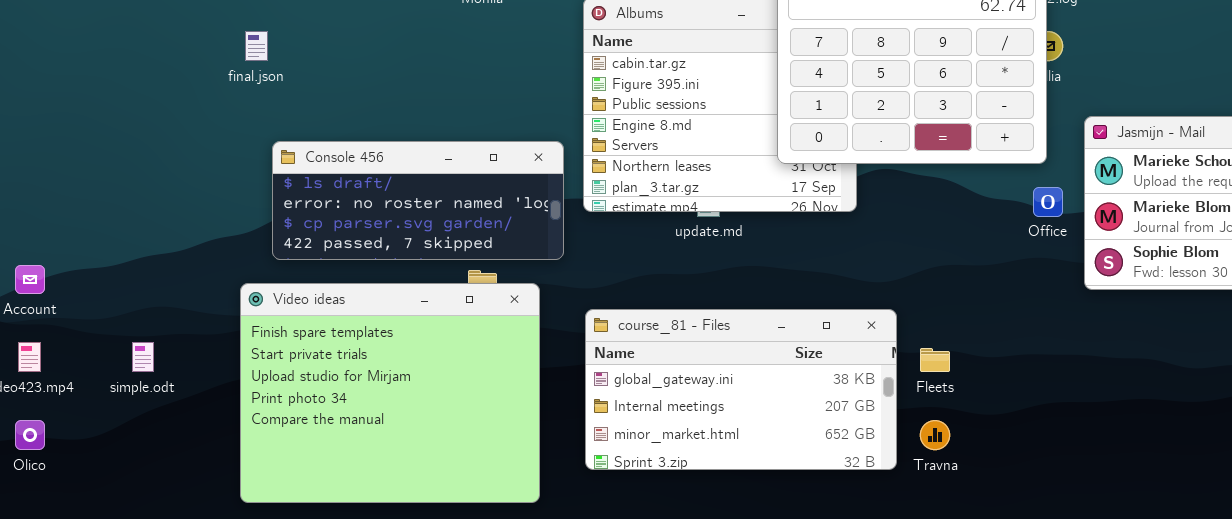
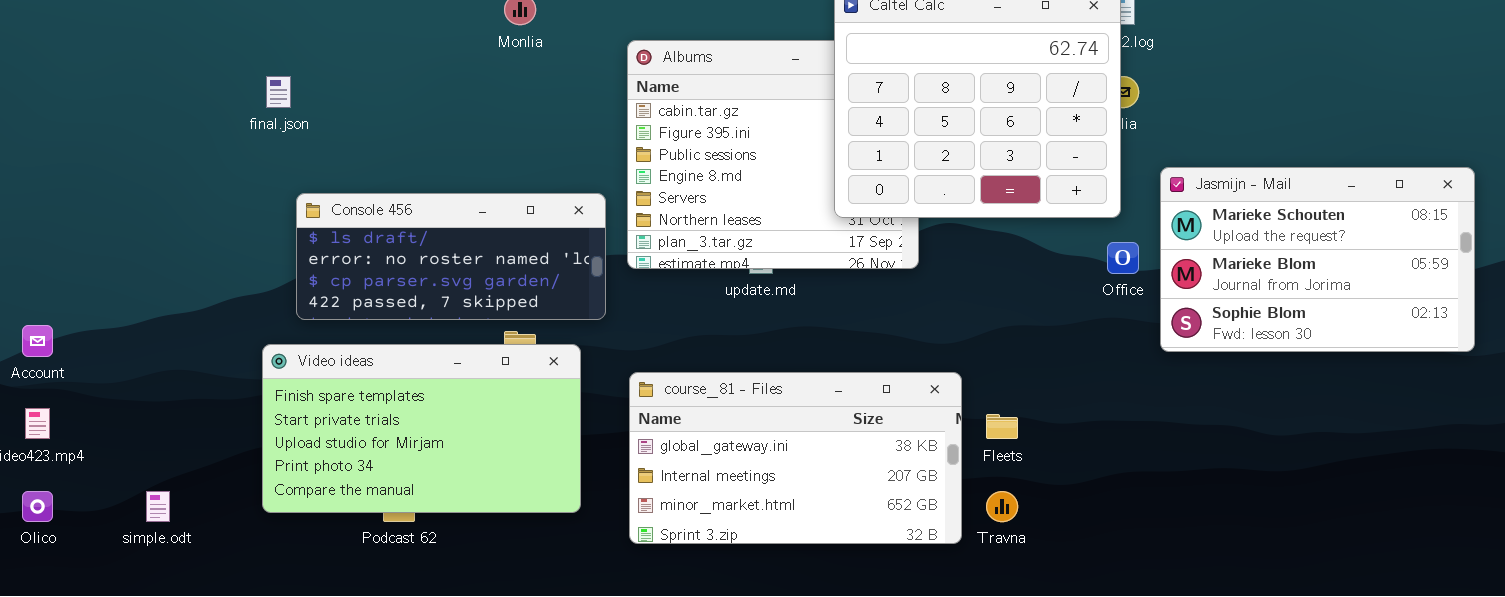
Video ideas: [240,283,540,503] -> [262,344,581,513], resized
simple.odt: [132,342,154,372] -> [146,491,170,522], moved

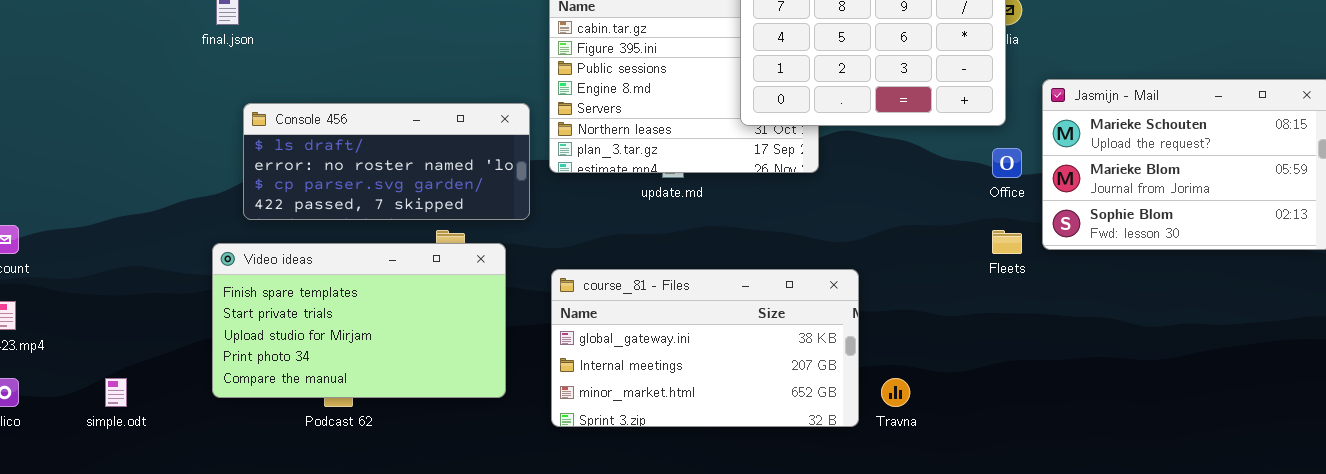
Fleets: [986,414,1018,439] -> [992,230,1022,254], moved

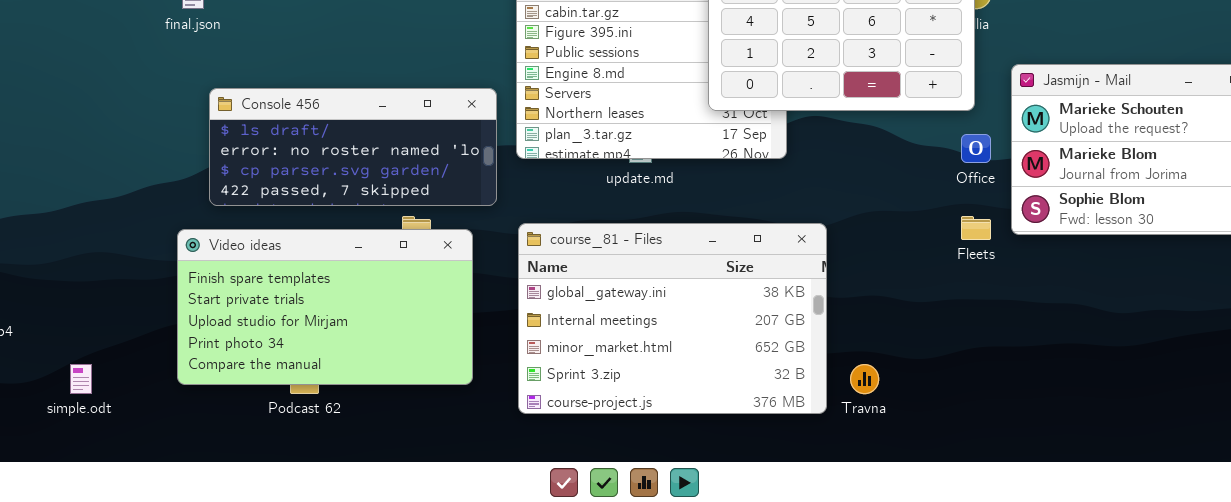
course_81 - Files: [551,269,859,427] -> [518,223,827,414], resized

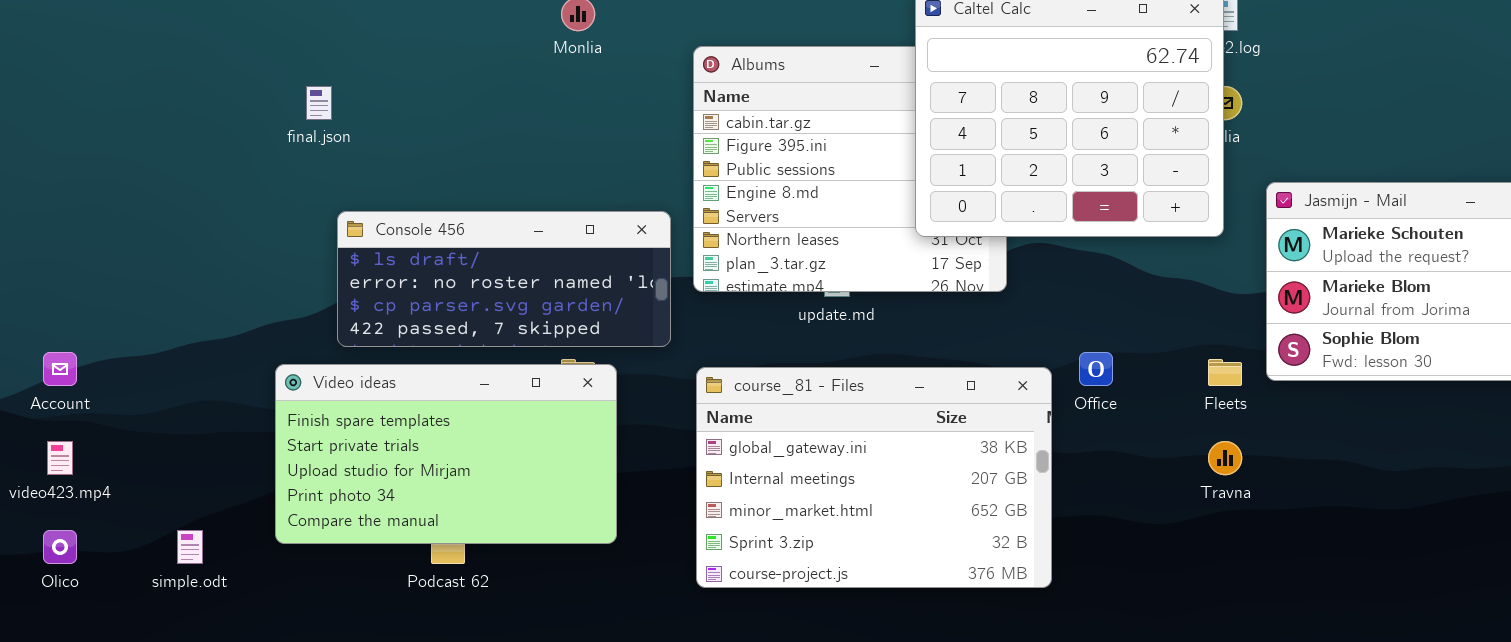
Office: [961,134,991,163] -> [1079,352,1113,386], moved
Video ideas: [177,229,473,385] -> [275,364,617,544], moved
Travna: [850,364,879,394] -> [1208,441,1242,475], moved

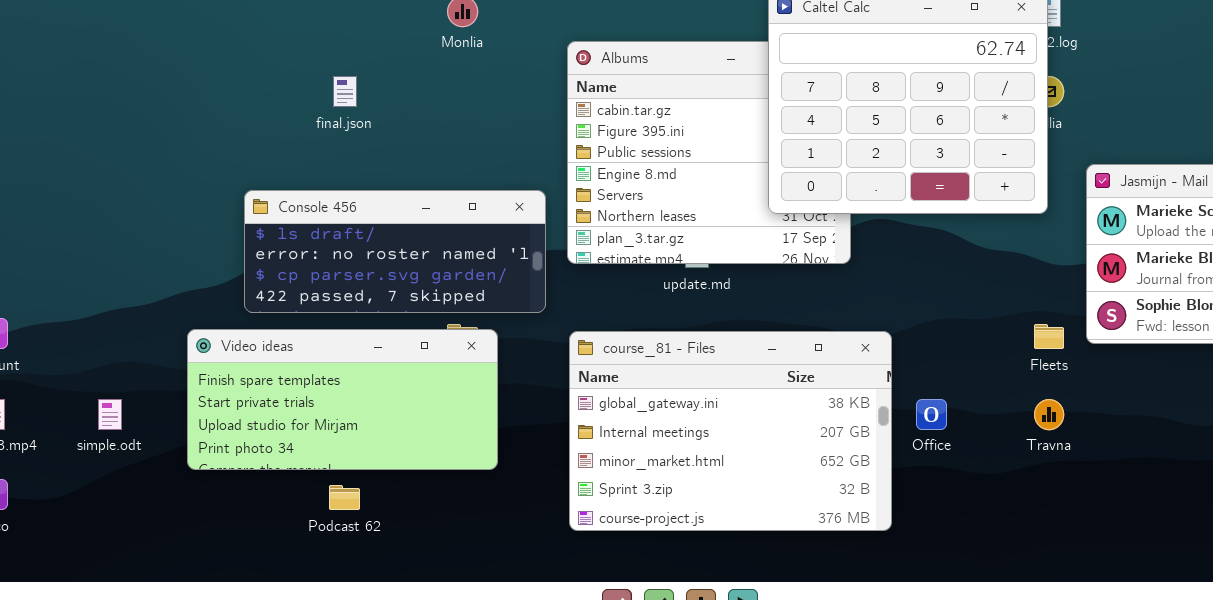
final.json: [306,86,332,120] -> [333,76,357,107], moved
Office: [1079,352,1113,386] -> [916,399,947,430], moved
Video ideas: [275,364,617,544] -> [187,329,498,470], resized
simple.odt: [177,530,203,564] -> [98,399,122,430], moved

